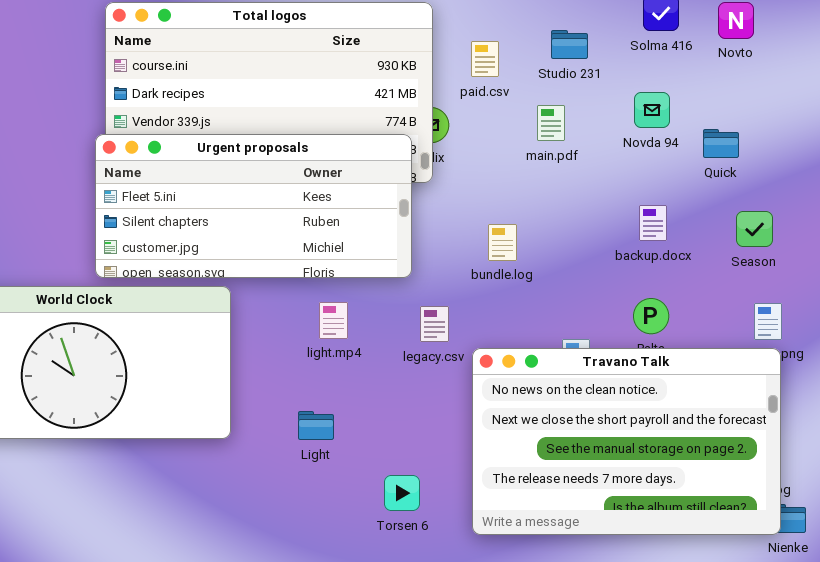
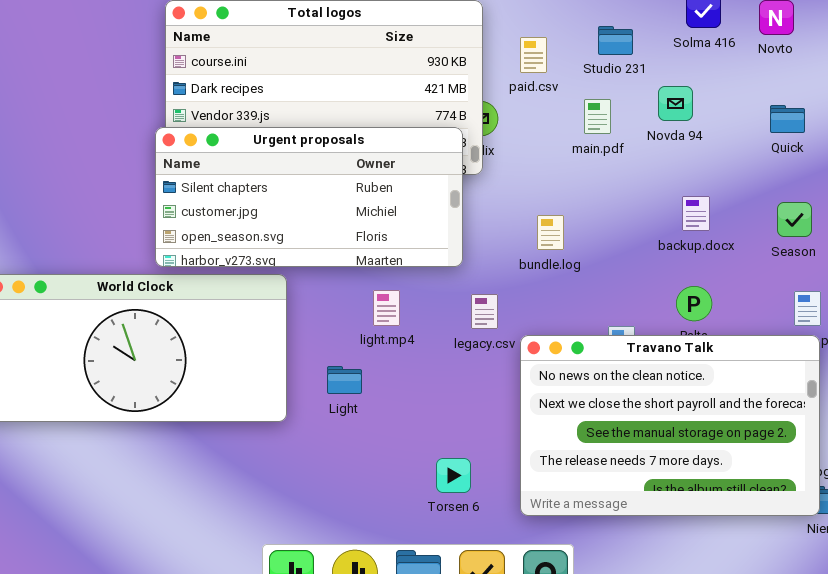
Novda 94: [634,92,670,128] -> [658,86,693,121], moved
Quick: [703,129,739,158] -> [770,105,805,133], moved
Urgent proposals: [95,134,412,278] -> [155,127,463,267], scrolled down 1 row
Light: [298,411,334,440] -> [327,366,362,394], moved

